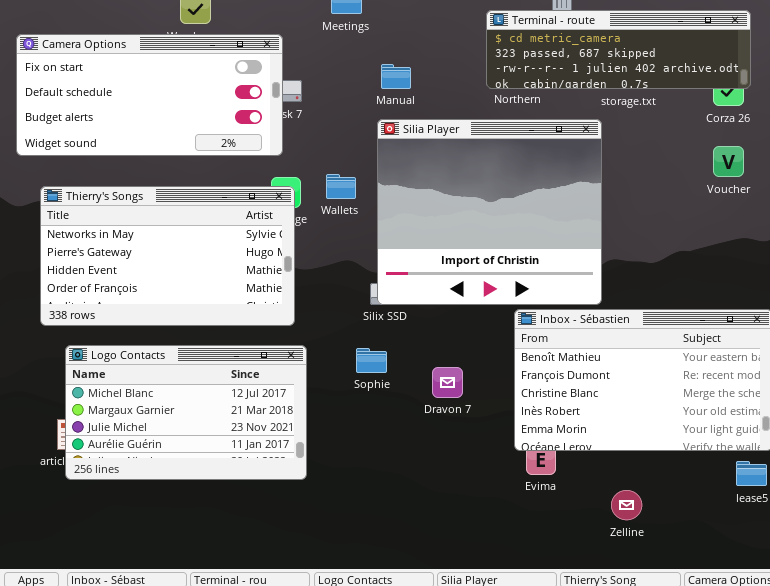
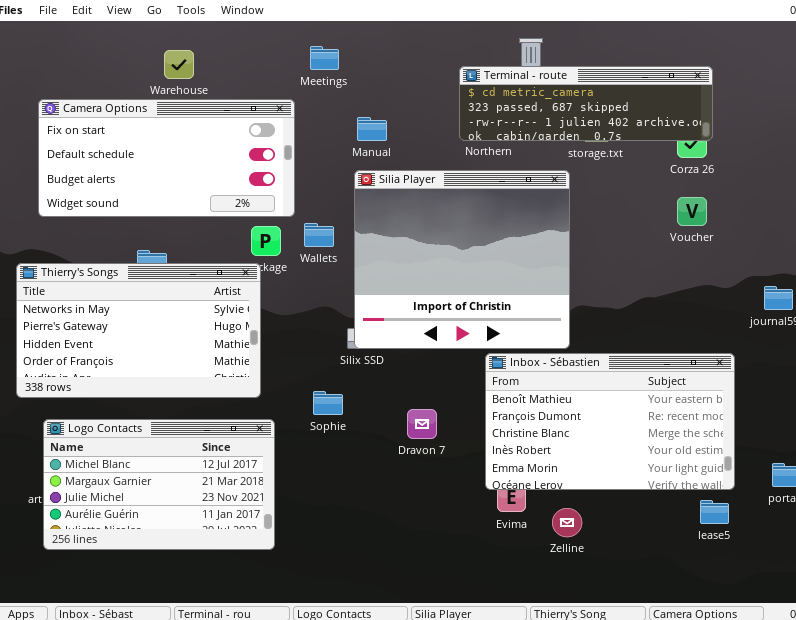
Camera Options: [16,34,283,156] -> [38,99,295,217], moved
Thierry's Songs: [40,186,295,326] -> [16,263,261,398], moved
Logo Contacts: [65,345,307,480] -> [43,419,275,550], moved
Sophie: [356,348,387,373] -> [313,391,343,415], moved
Zelline: [611,490,642,520] -> [552,508,582,537], moved

